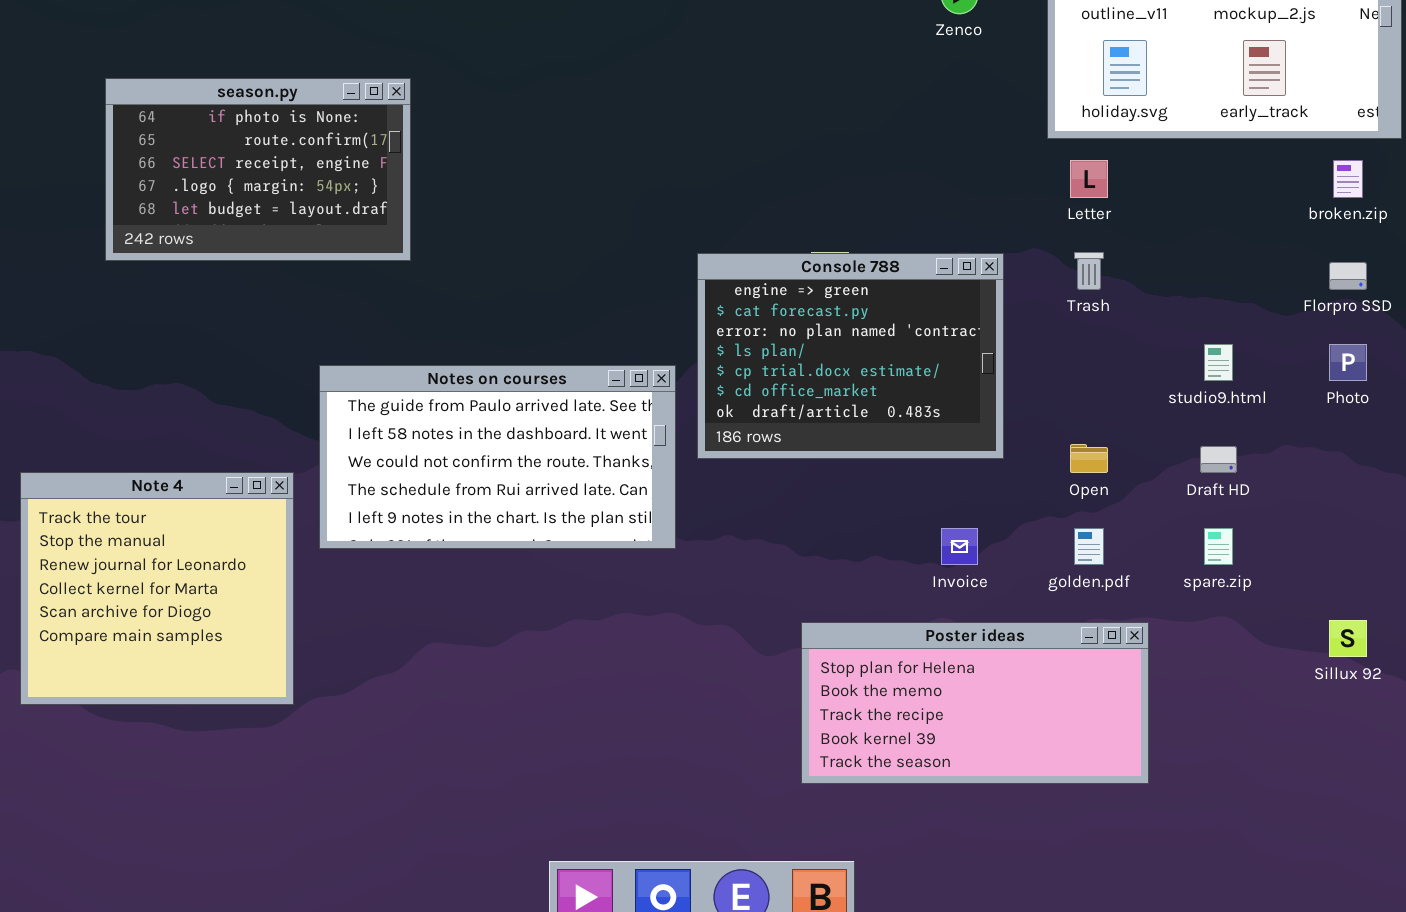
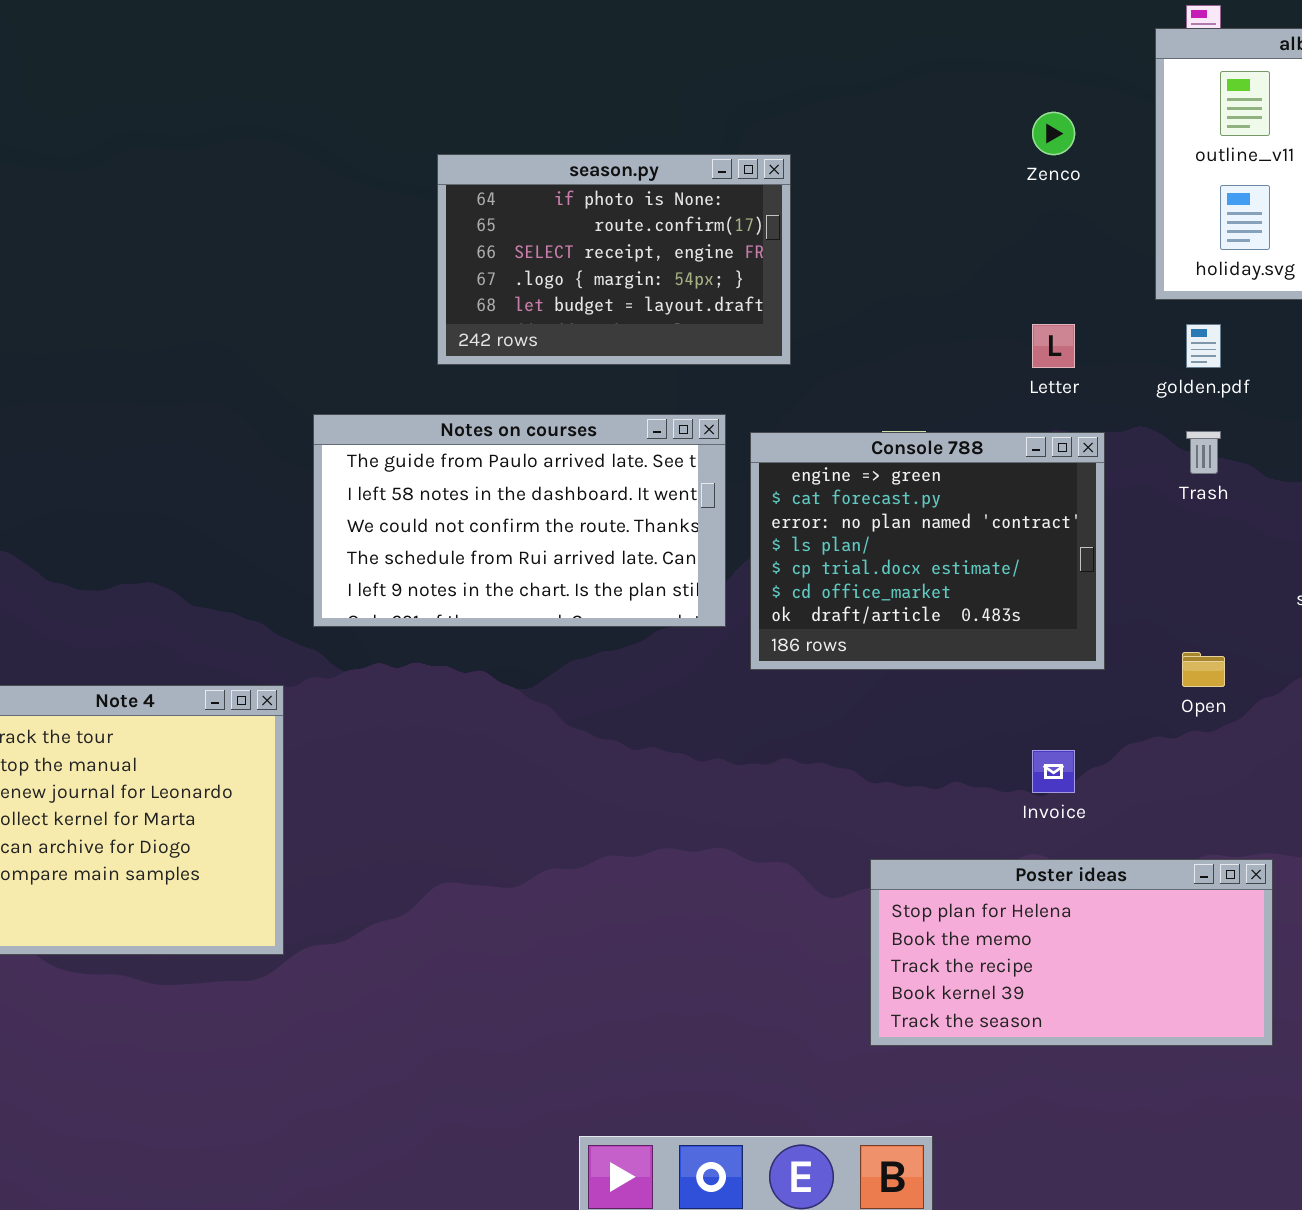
season.py: [105,78,411,261] -> [437,154,791,365], moved
Letter: [1070,160,1108,198] -> [1032,324,1075,368], moved
Notes on courses: [319,365,676,549] -> [313,414,726,627], moved
golden.pdf: [1074,528,1104,565] -> [1186,324,1221,368], moved

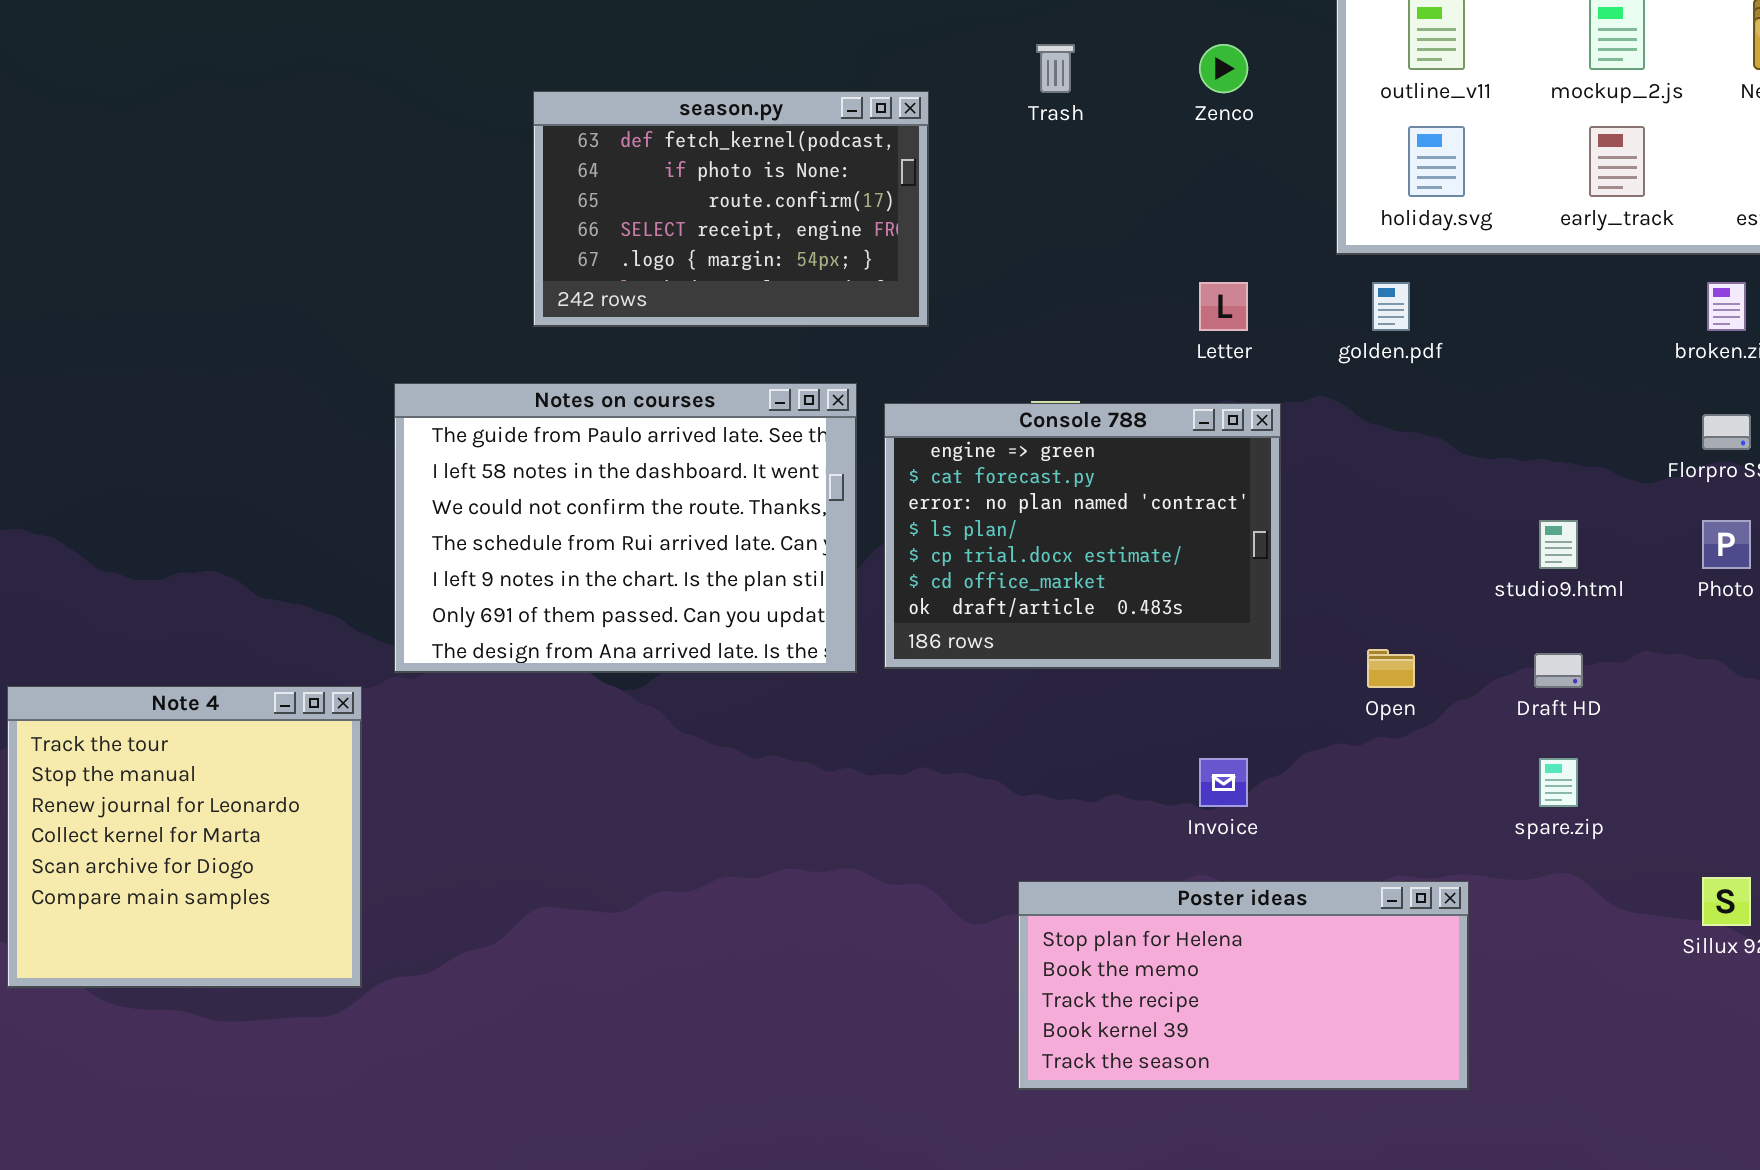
season.py: [437,154,791,365] -> [533,91,929,327], scrolled up 1 row
Notes on courses: [313,414,726,627] -> [394,383,857,673], resized
Trash: [1186,431,1221,474] -> [1036,44,1075,93], moved

